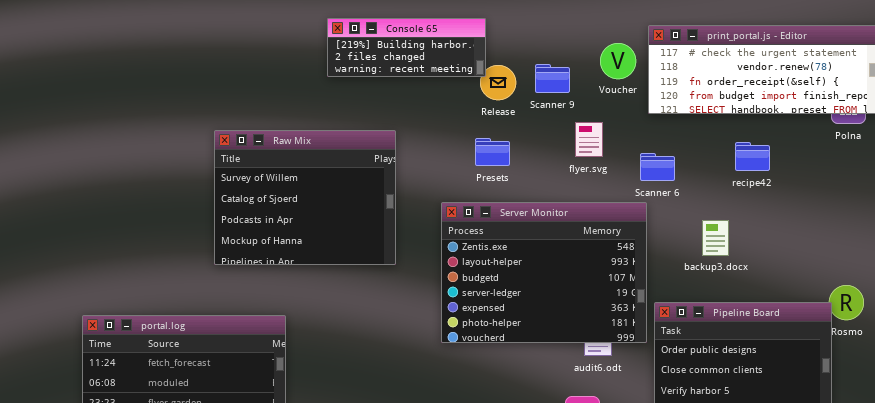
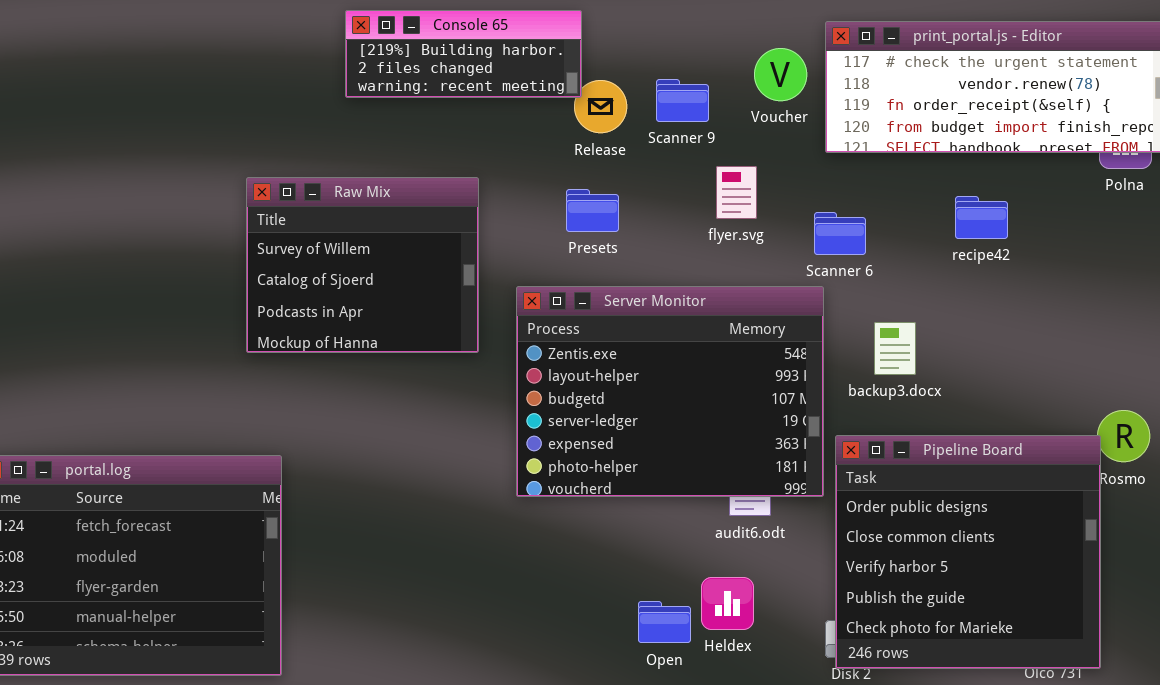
Raw Mix: [214,130,396,265] -> [246,177,479,353], moved, resized
backup3.docx: [702,220,729,256] -> [874,322,916,375], moved

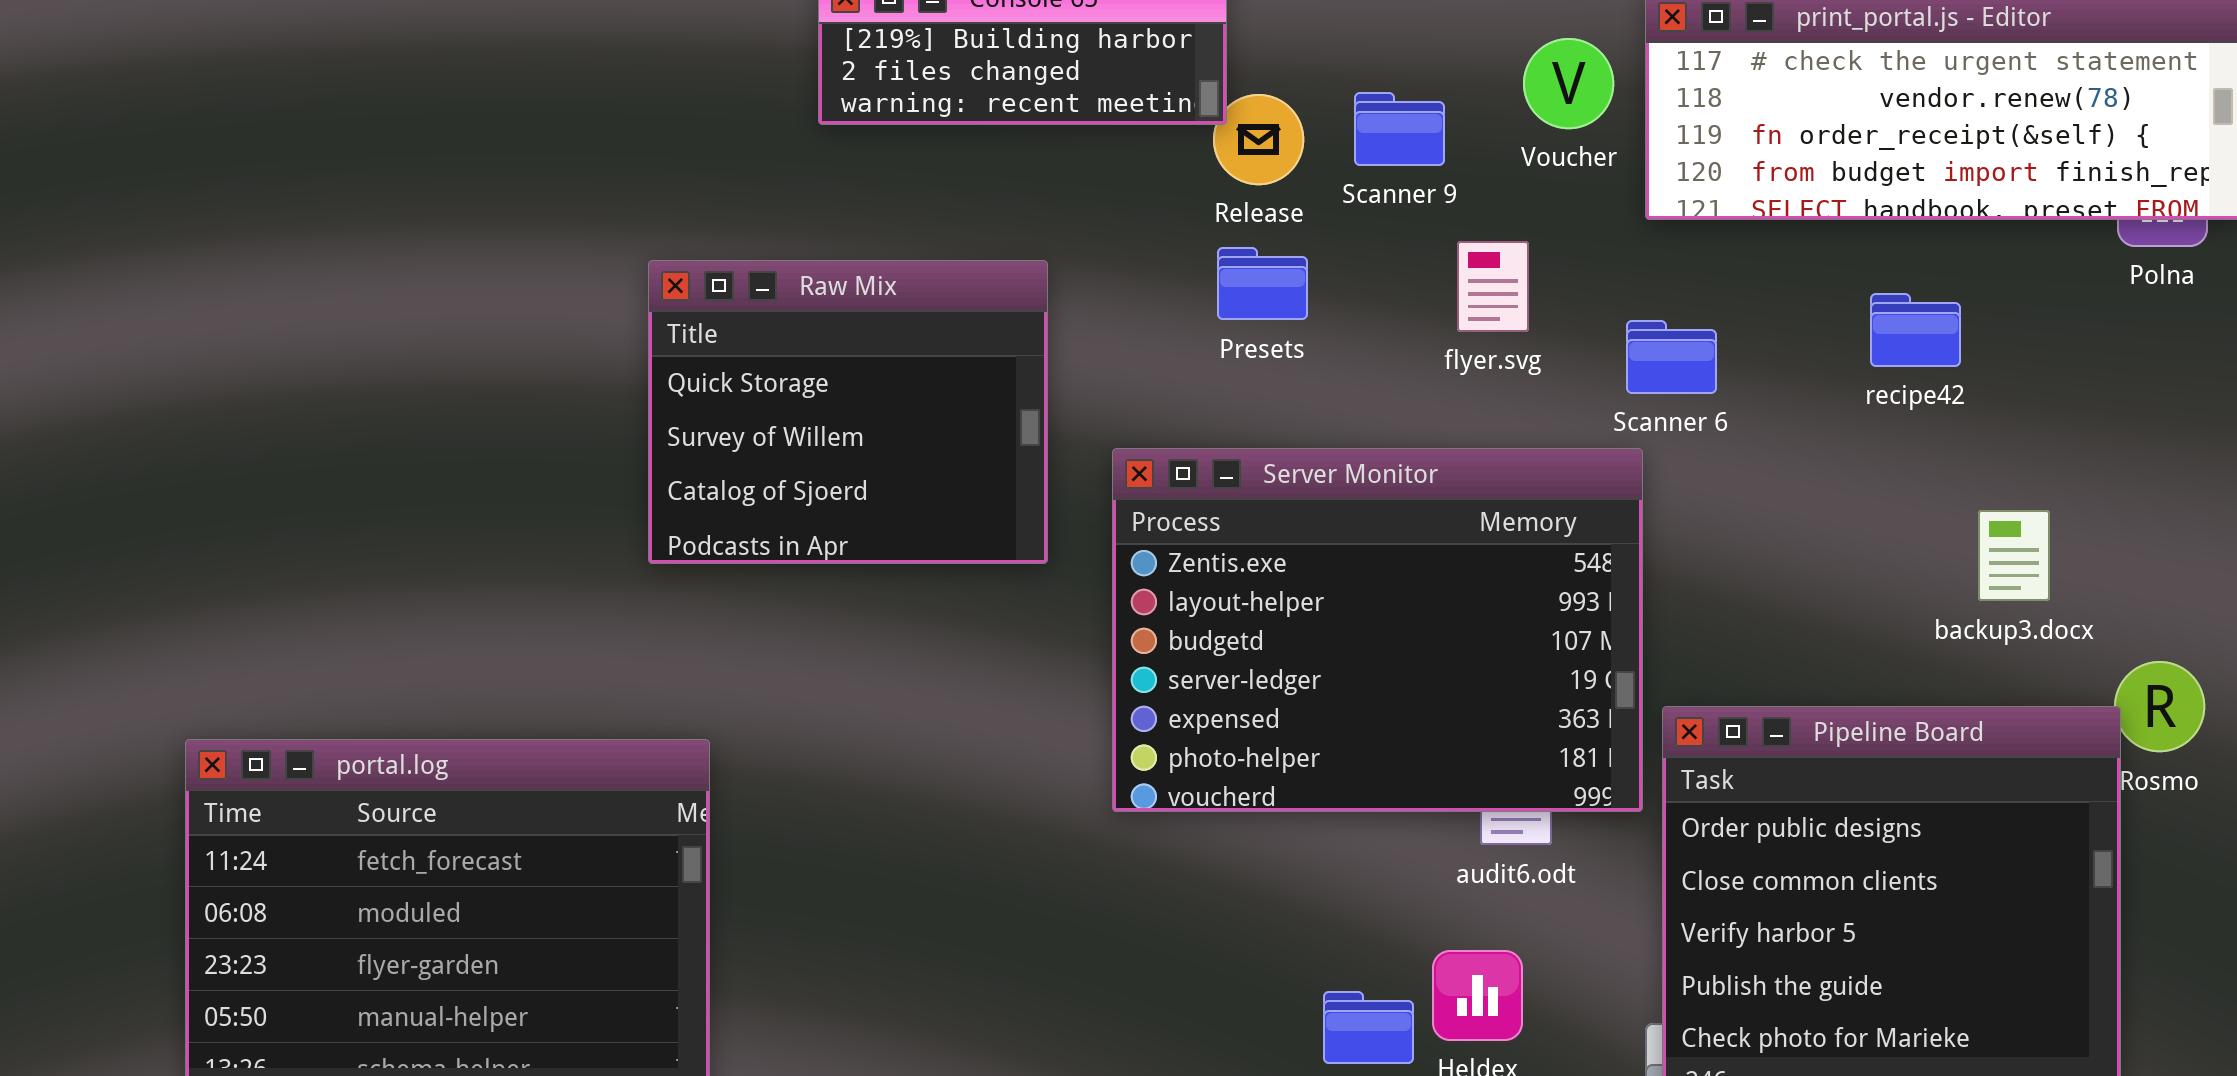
Raw Mix: [246,177,479,353] -> [648,260,1048,564], scrolled up 1 row
Presets: [566,189,619,232] -> [1217,247,1308,320], moved
backup3.docx: [874,322,916,375] -> [1978,510,2050,601], moved

